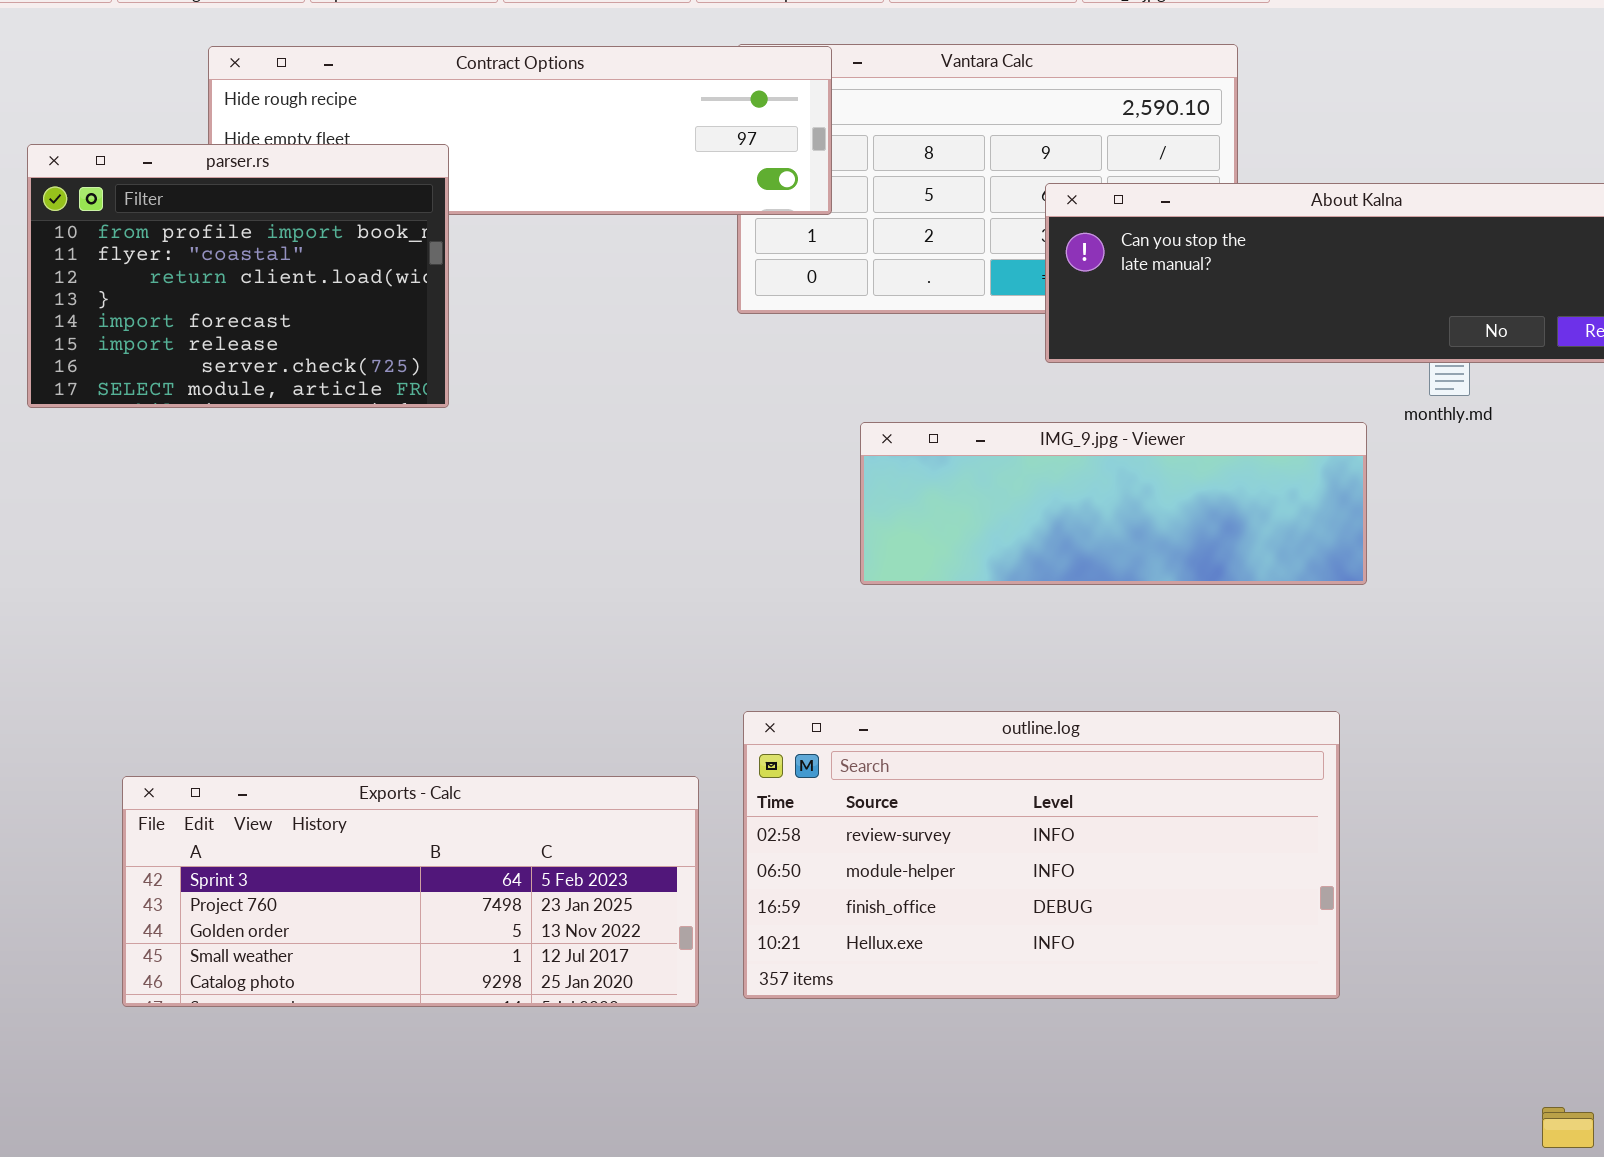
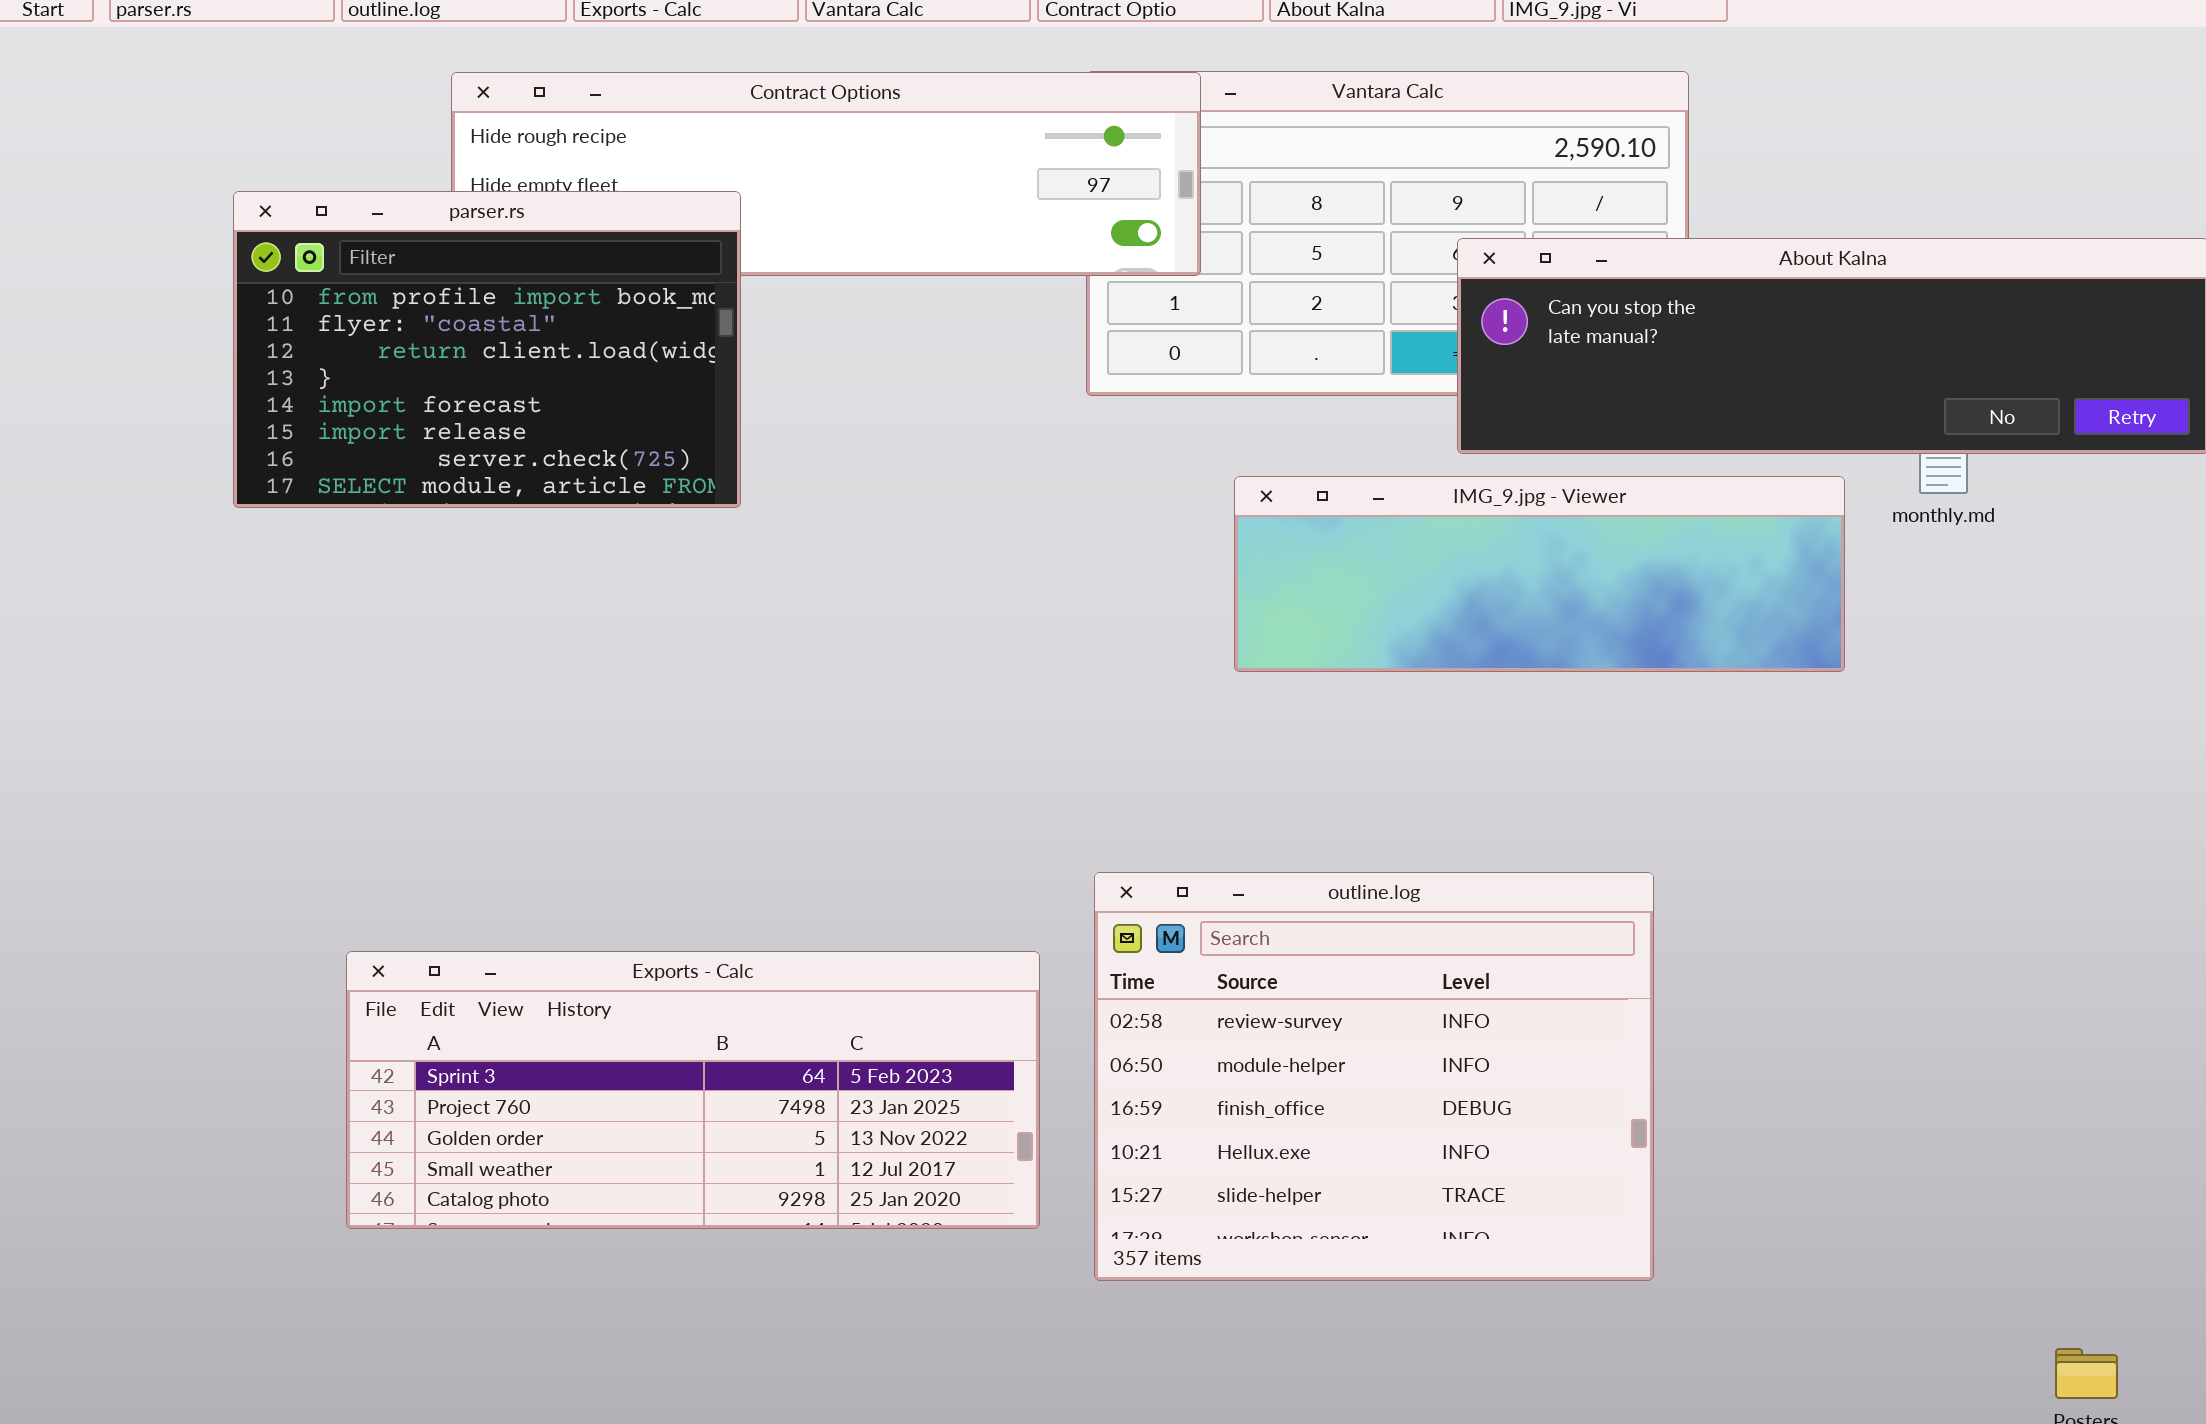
IMG_9.jpg - Viewer: [860,422,1367,585] -> [1234,476,1845,672], moved
outline.log: [743,711,1340,999] -> [1094,872,1654,1281], resized

